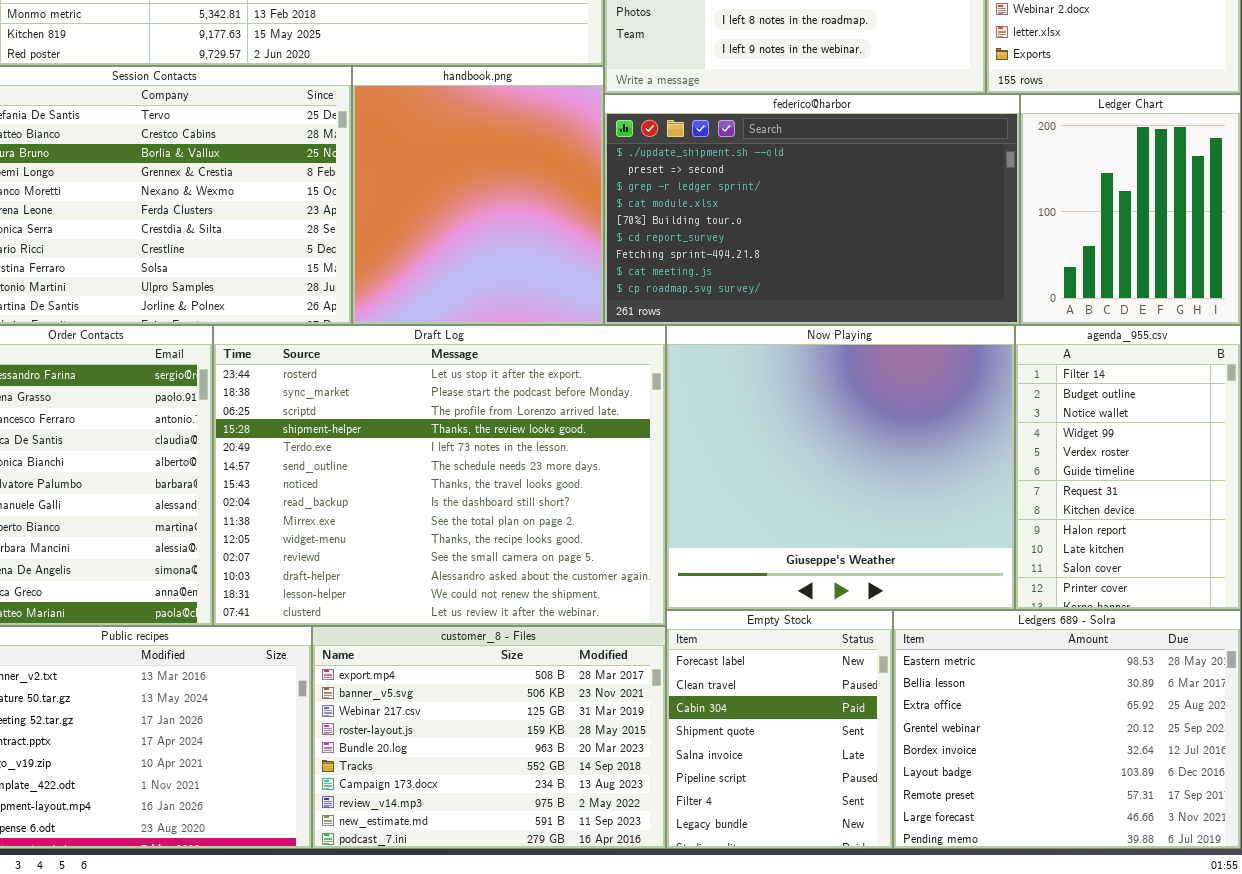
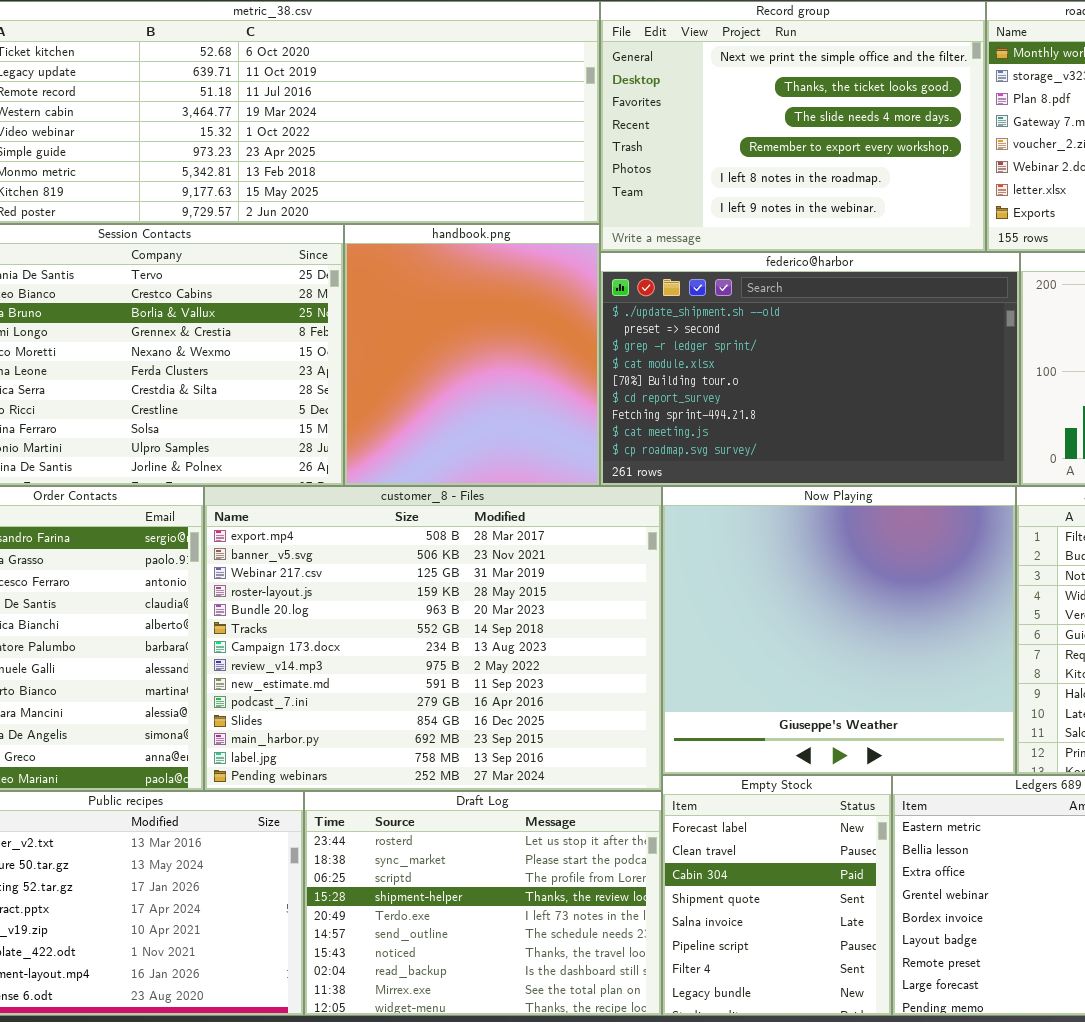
Draft Log: [213,325,666,626] -> [304,791,662,1016], moved, resized
customer_8 - Files: [312,626,666,849] -> [204,486,662,791], moved, resized

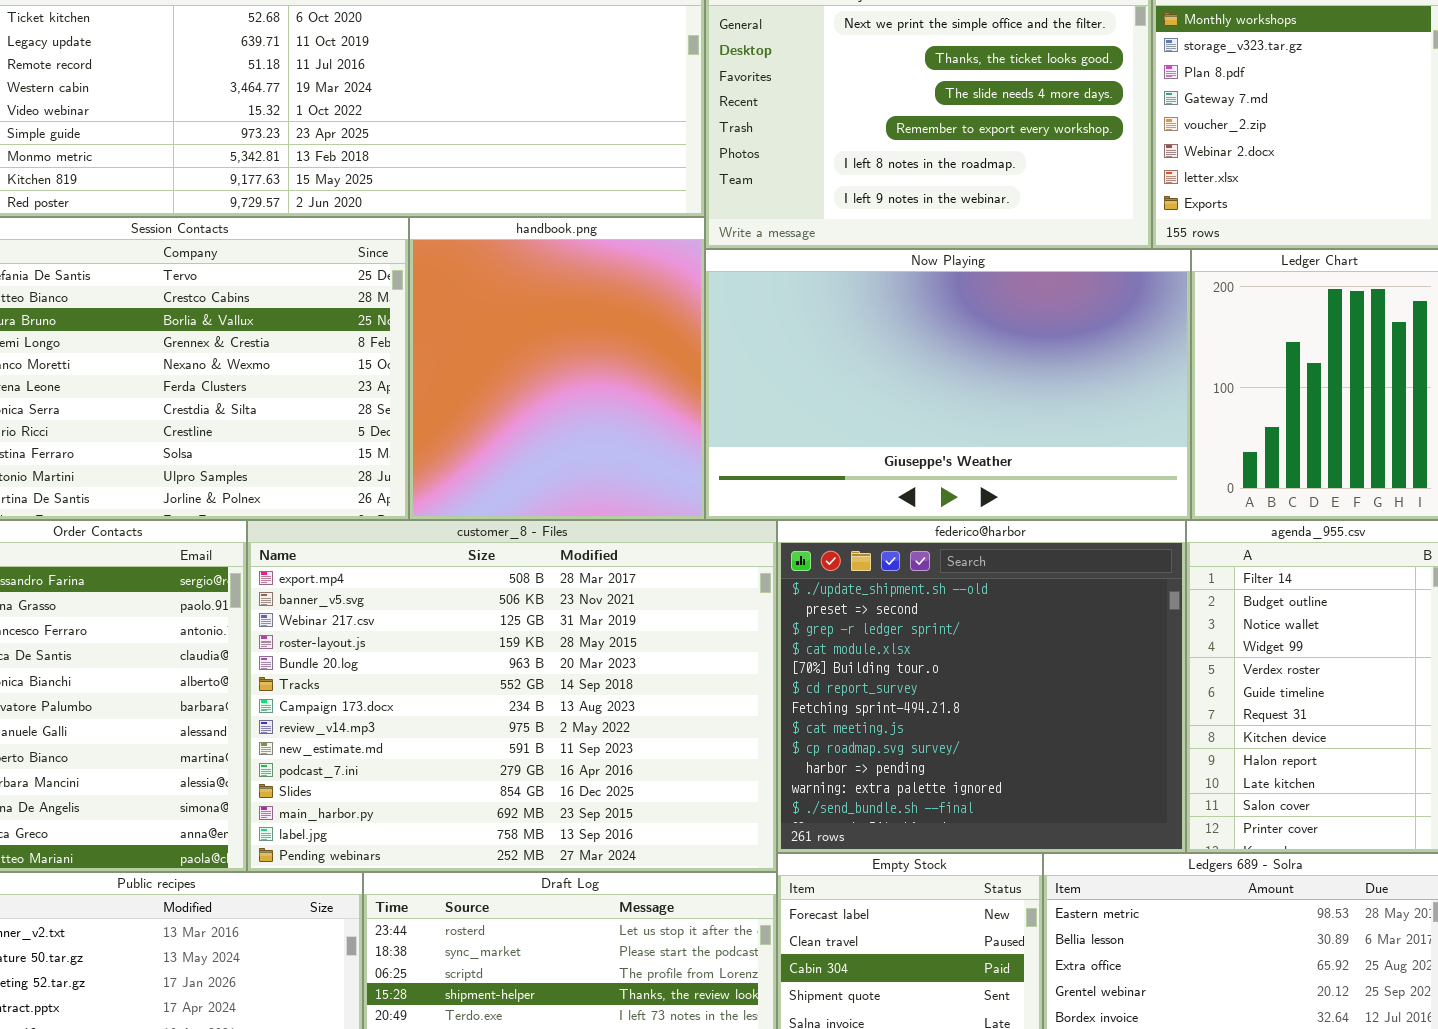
federico@harbor: [600,252,1020,486] -> [777,520,1186,853], moved, resized
Now Playing: [662,486,1016,775] -> [705,249,1191,520], moved, resized

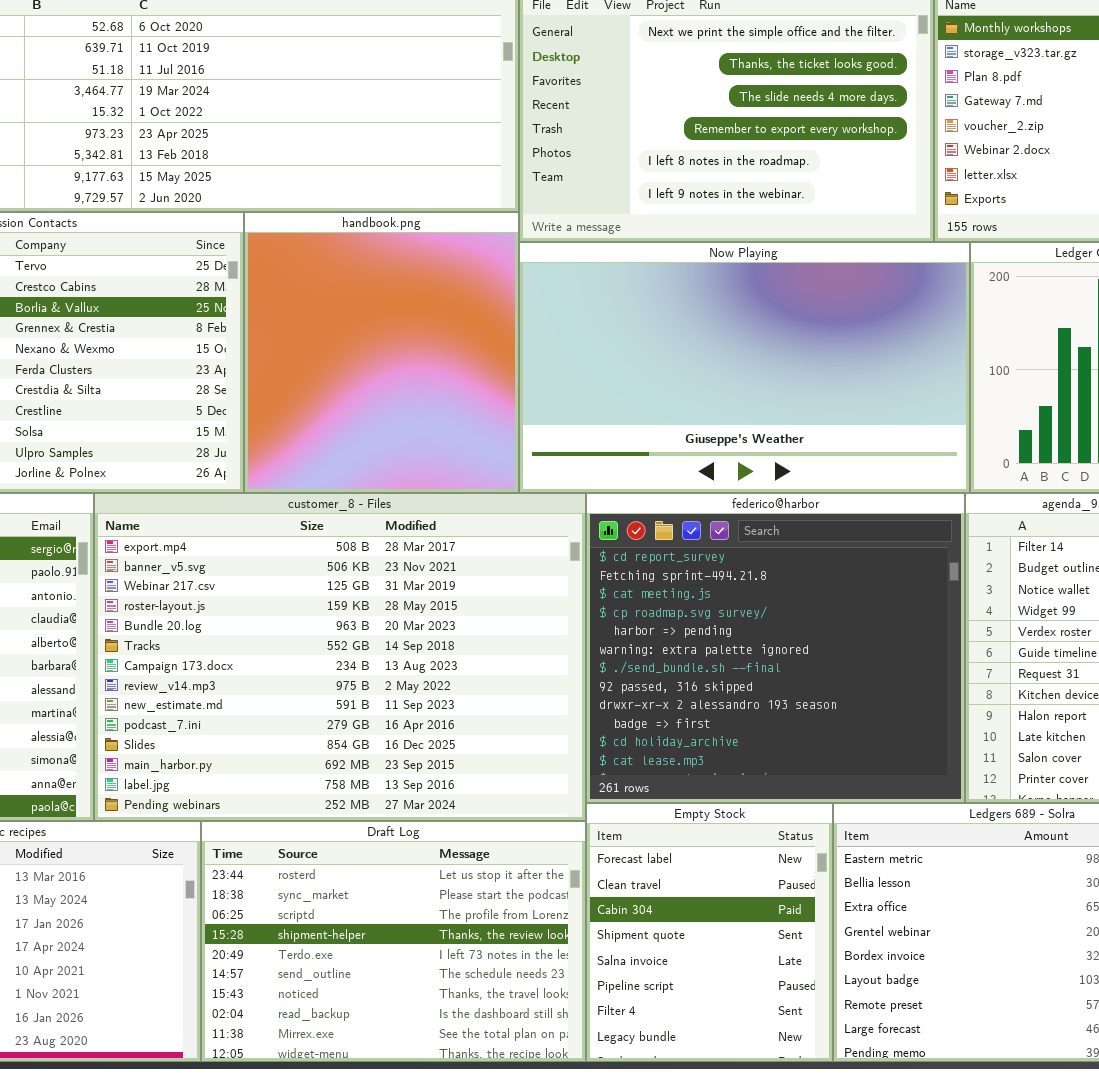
federico@harbor: [777,520,1186,853] -> [586,493,965,803], scrolled down 5 rows

